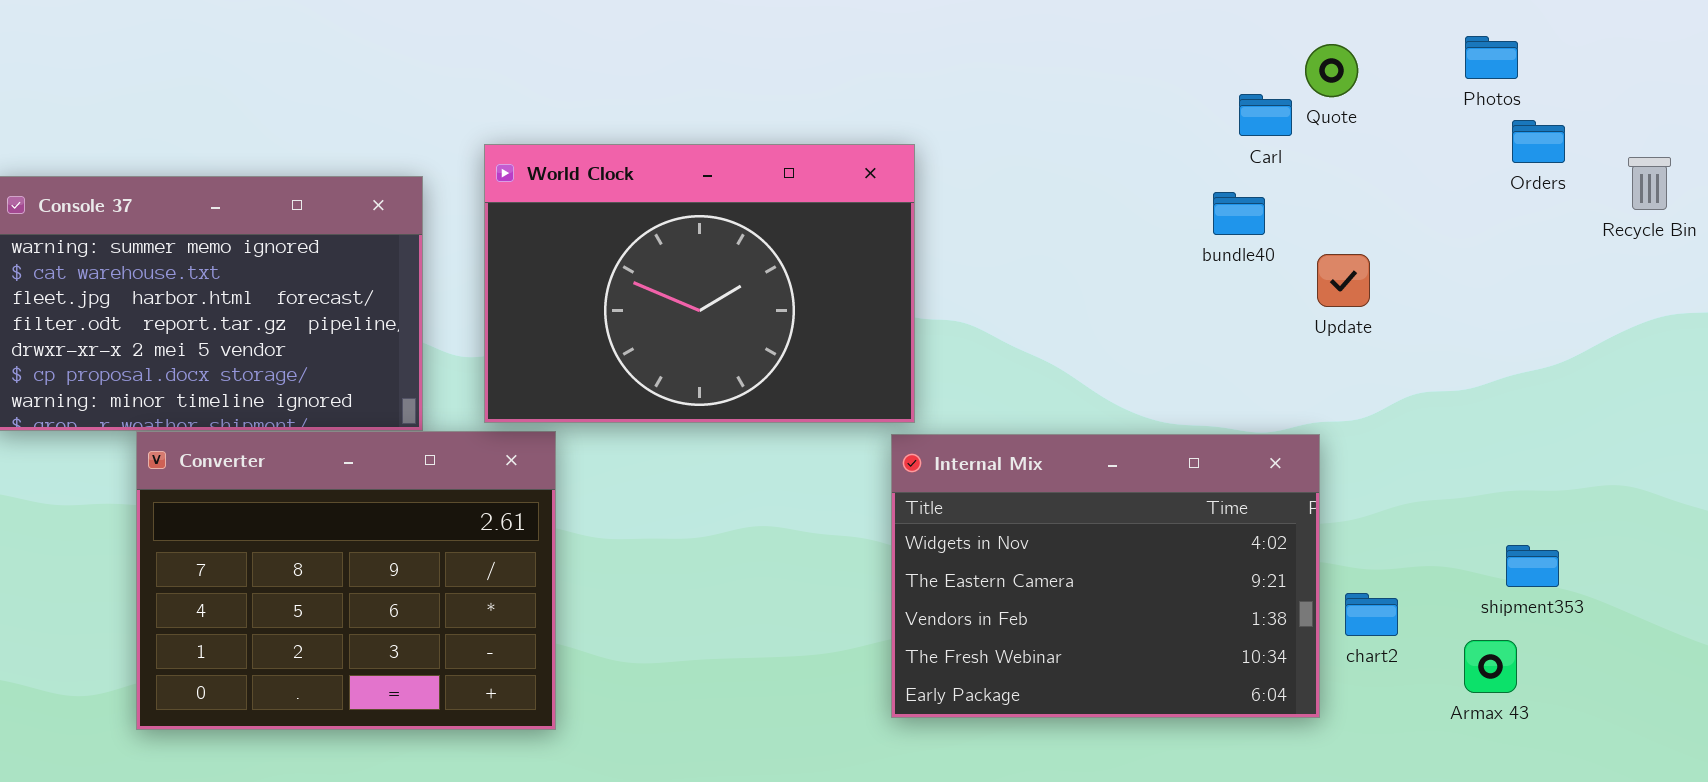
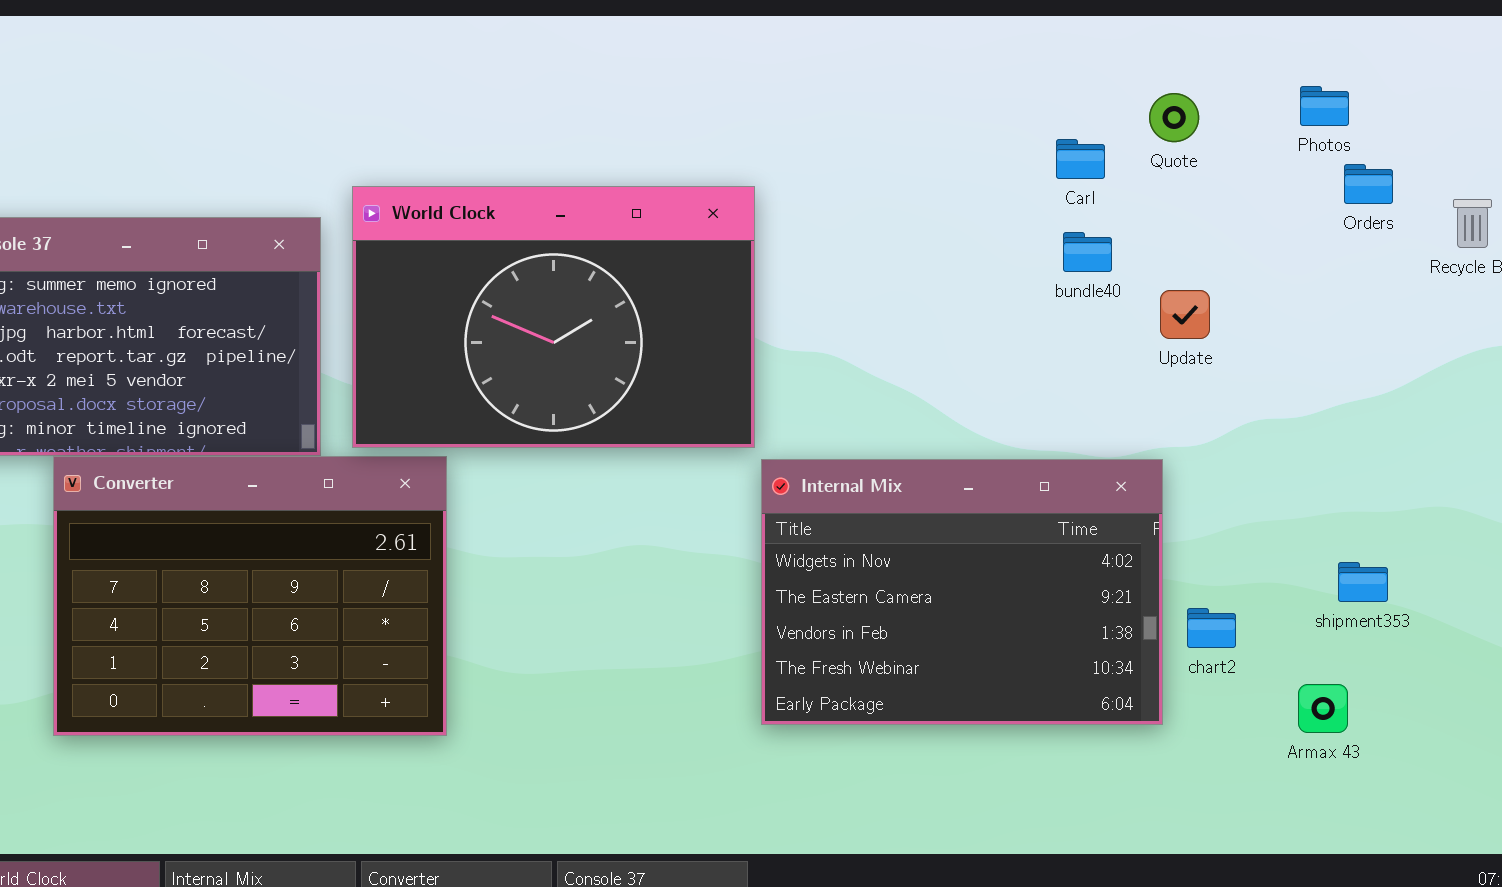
Carl: [1239,94,1292,136] -> [1056,139,1105,179], moved
World Clock: [484,144,915,423] -> [352,186,755,448], moved
Armax 43: [1464,640,1517,693] -> [1298,684,1348,733], moved

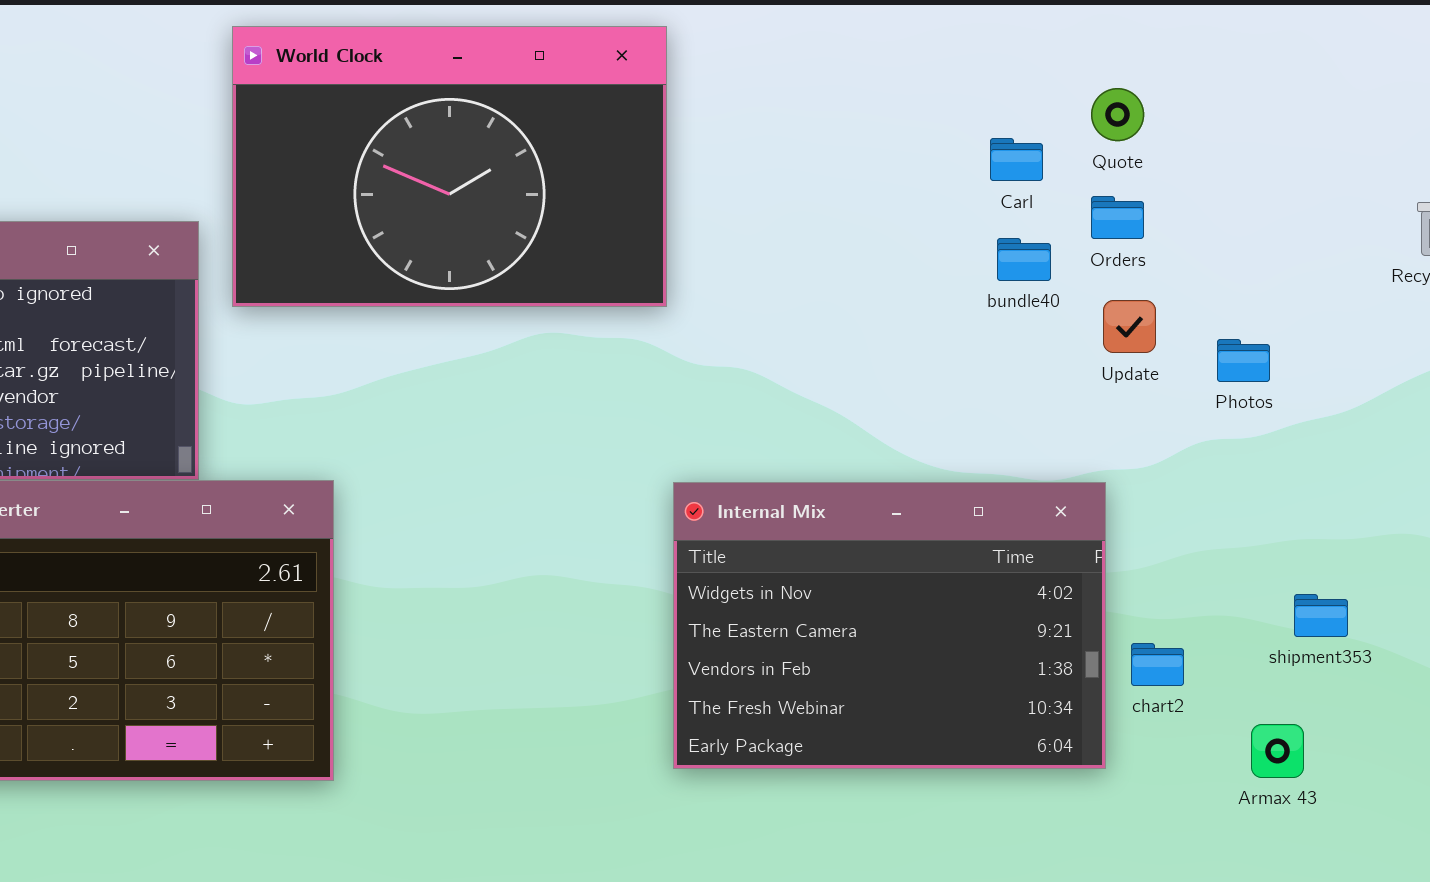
Photos: [1300,86,1349,126] -> [1217,339,1270,382], moved
Orders: [1344,164,1393,204] -> [1091,196,1144,239], moved
World Clock: [352,186,755,448] -> [232,26,667,307], moved

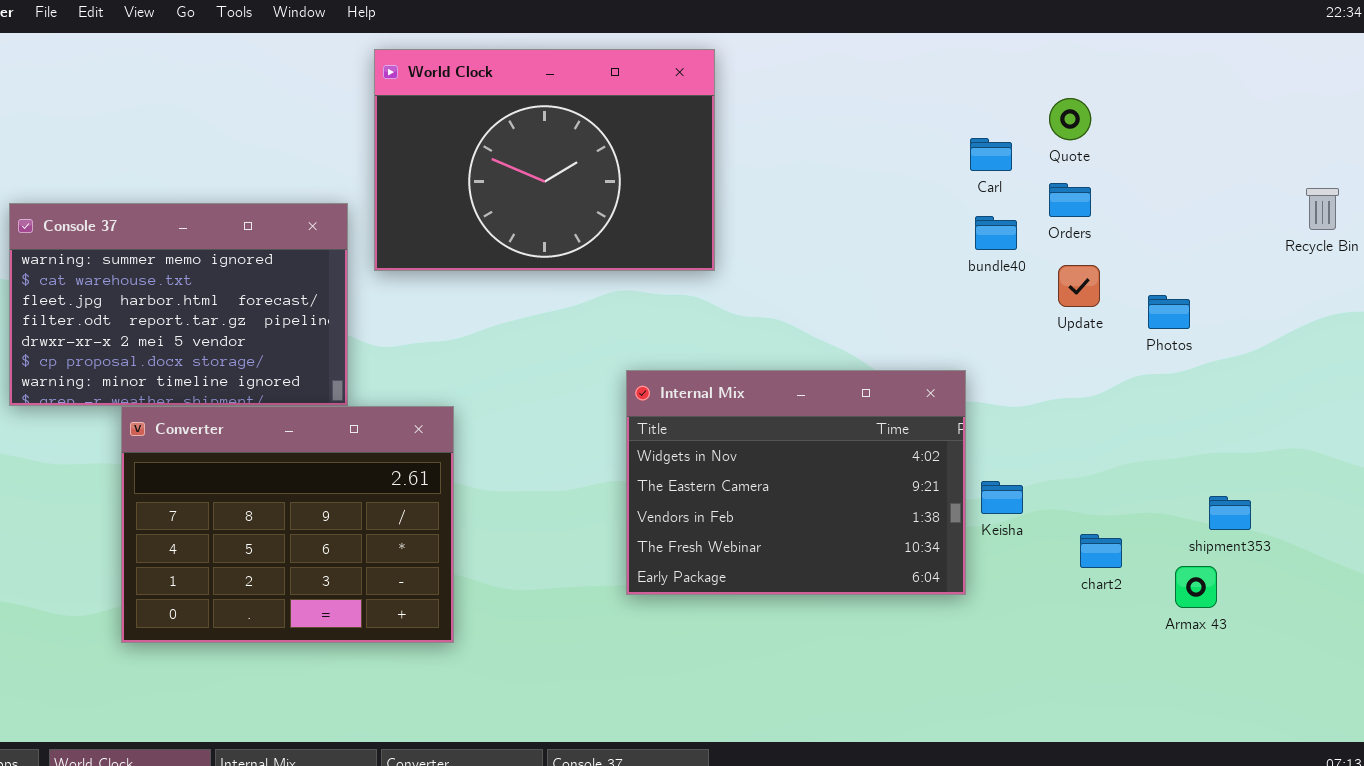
Internal Mix: [673,482,1106,769] -> [626,370,966,595], moved
Armax 43: [1251,724,1304,778] -> [1175,566,1217,608], moved

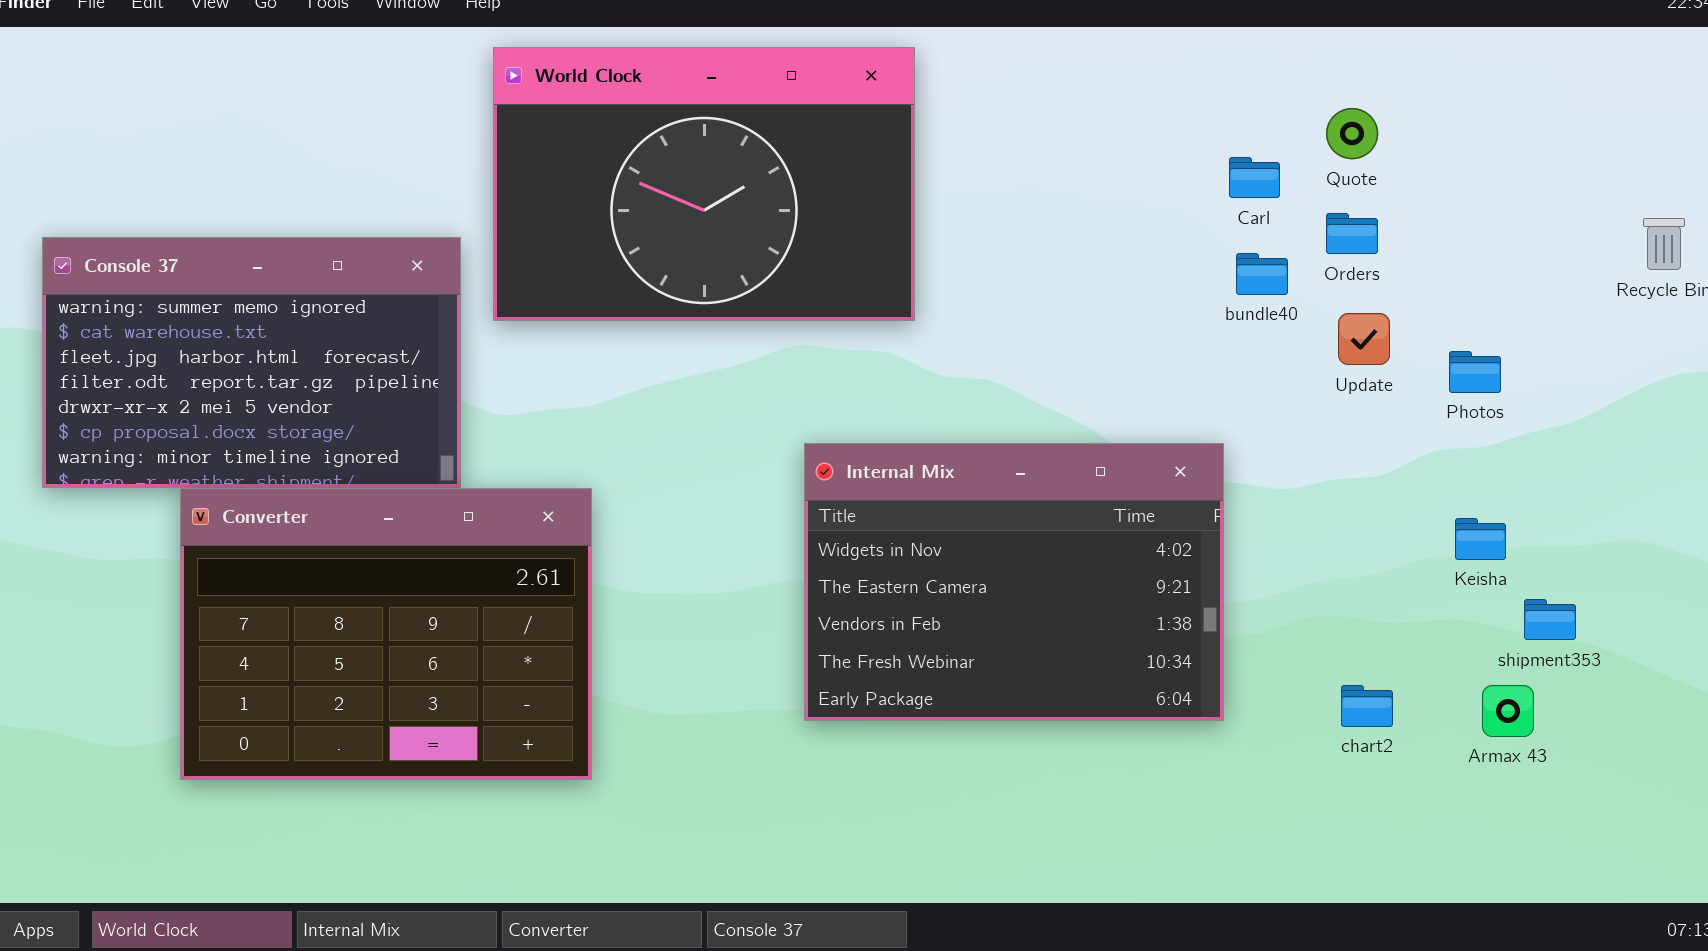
Keisha: [981,481,1023,514] -> [1455,518,1506,560], moved
chart2: [1080,534,1122,568] -> [1341,685,1393,727], moved

